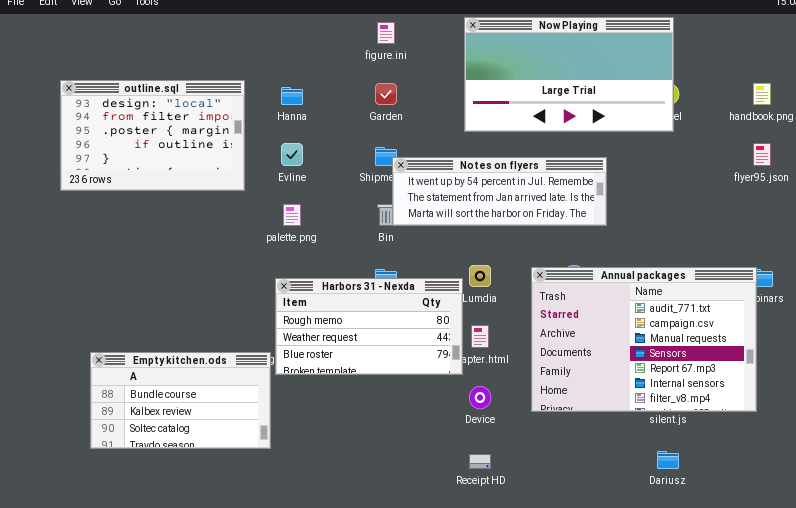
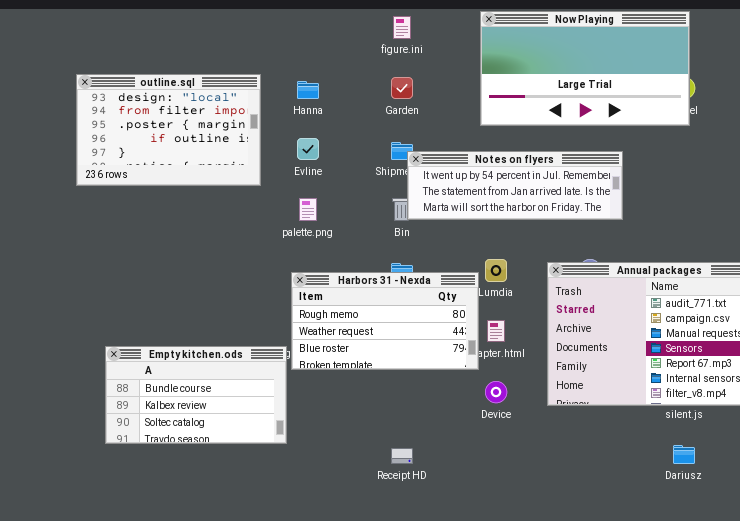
Receipt HD: [469,454,491,469] -> [391,448,413,464], moved

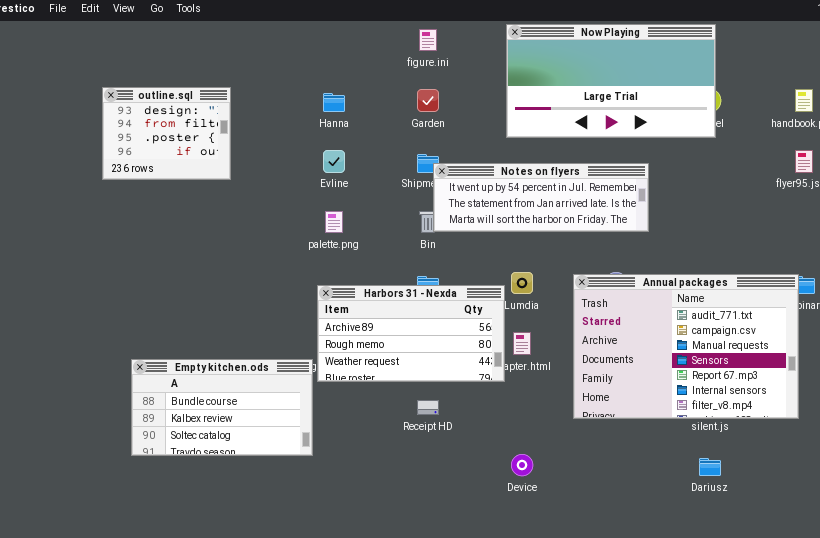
outline.sql: [76,74,261,186] -> [102,87,231,180], resized
Harbors 31 - Nexda: [291,272,479,370] -> [317,285,505,382], scrolled up 1 row
Device: [485,381,507,403] -> [511,454,533,476], moved
Receipt HD: [391,448,413,464] -> [417,400,439,415], moved

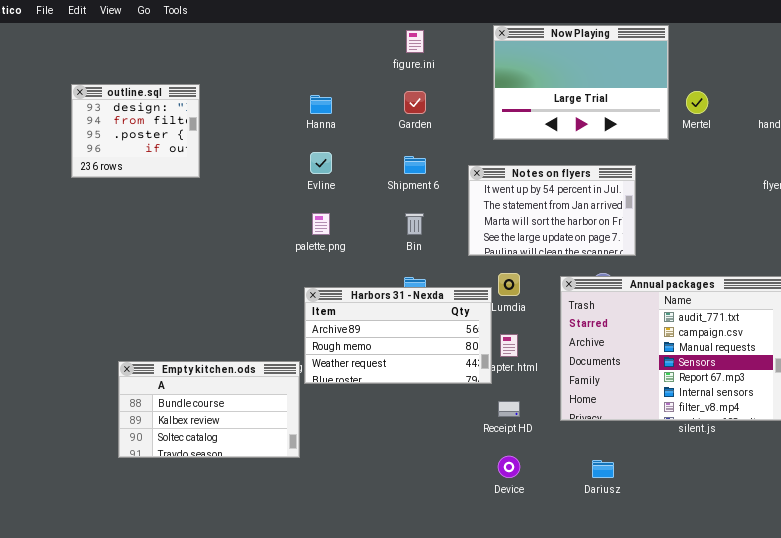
Now Playing: [506,24,716,138] -> [493,25,669,140], resized
outline.sql: [102,87,231,180] -> [71,84,200,178], moved
Notes on flyers: [433,163,649,232] -> [468,165,636,256], resized
Receipt HD: [417,400,439,415] -> [498,401,520,417], moved
Dariusz: [699,458,721,476] -> [592,460,614,478], moved

